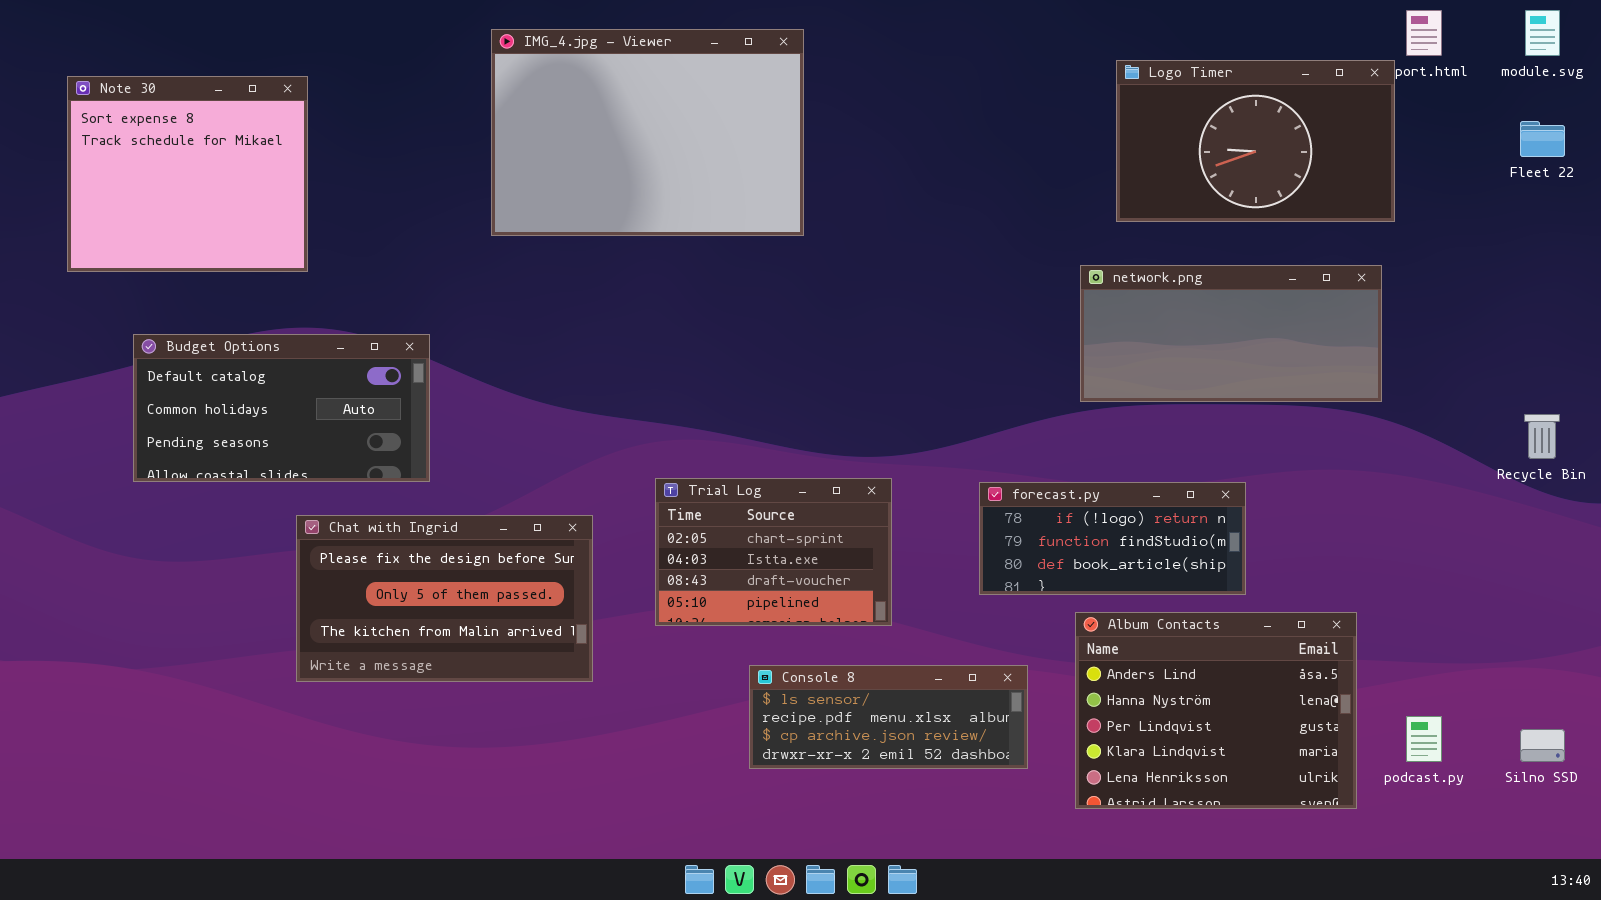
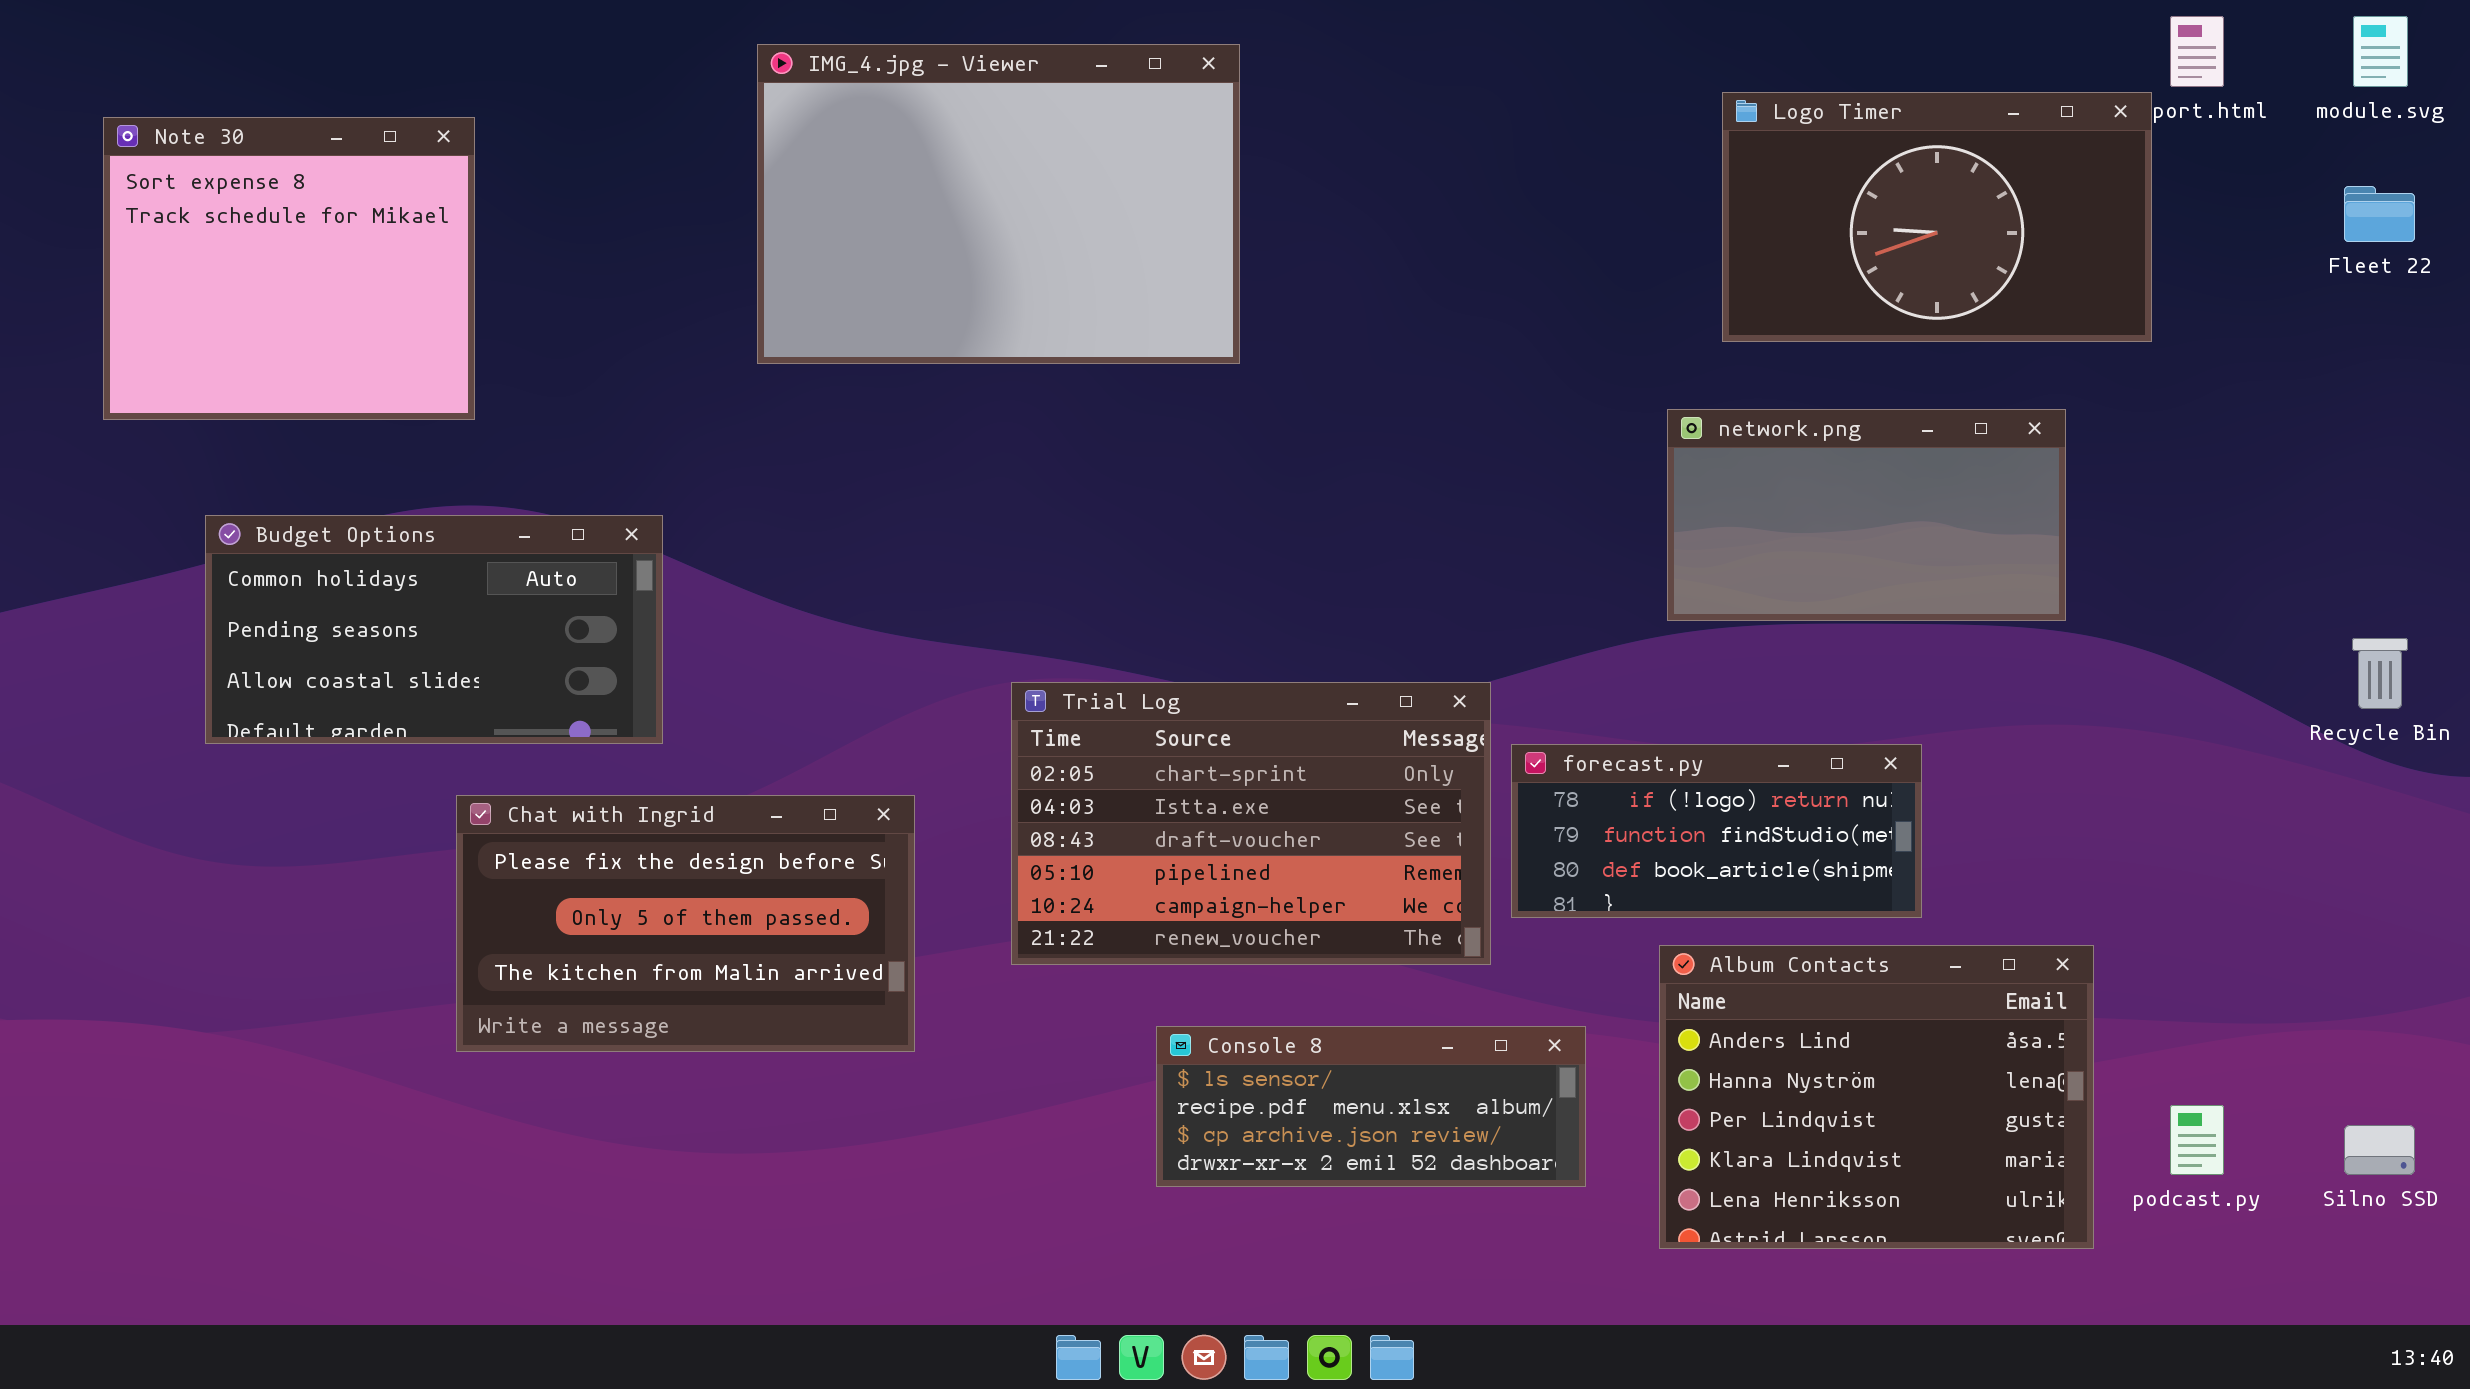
network.png: [1080,265,1382,402] -> [1667,409,2066,621], resized
Budget Options: [133,334,430,482] -> [205,515,663,744], scrolled down 1 row
Trial Log: [655,478,892,626] -> [1011,682,1491,965], resized

